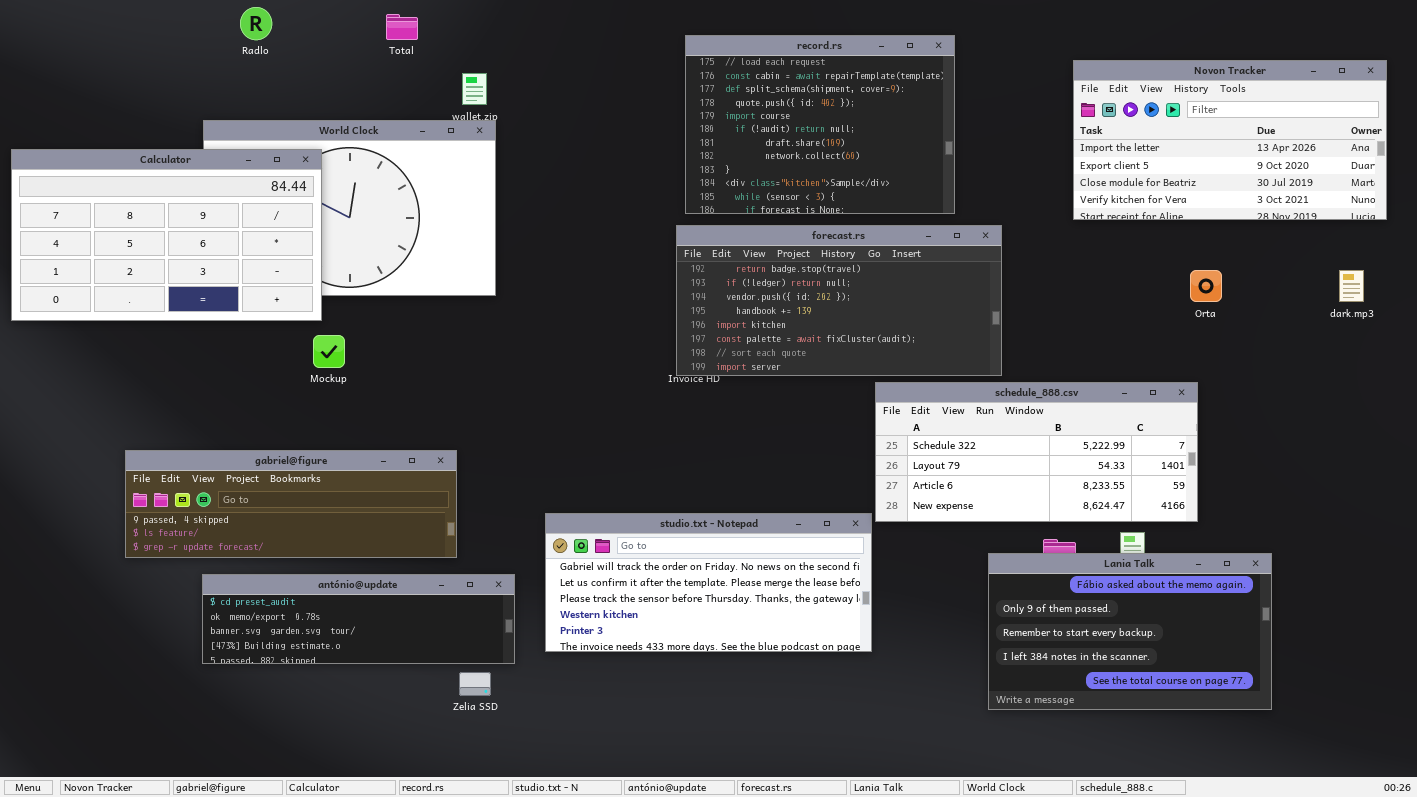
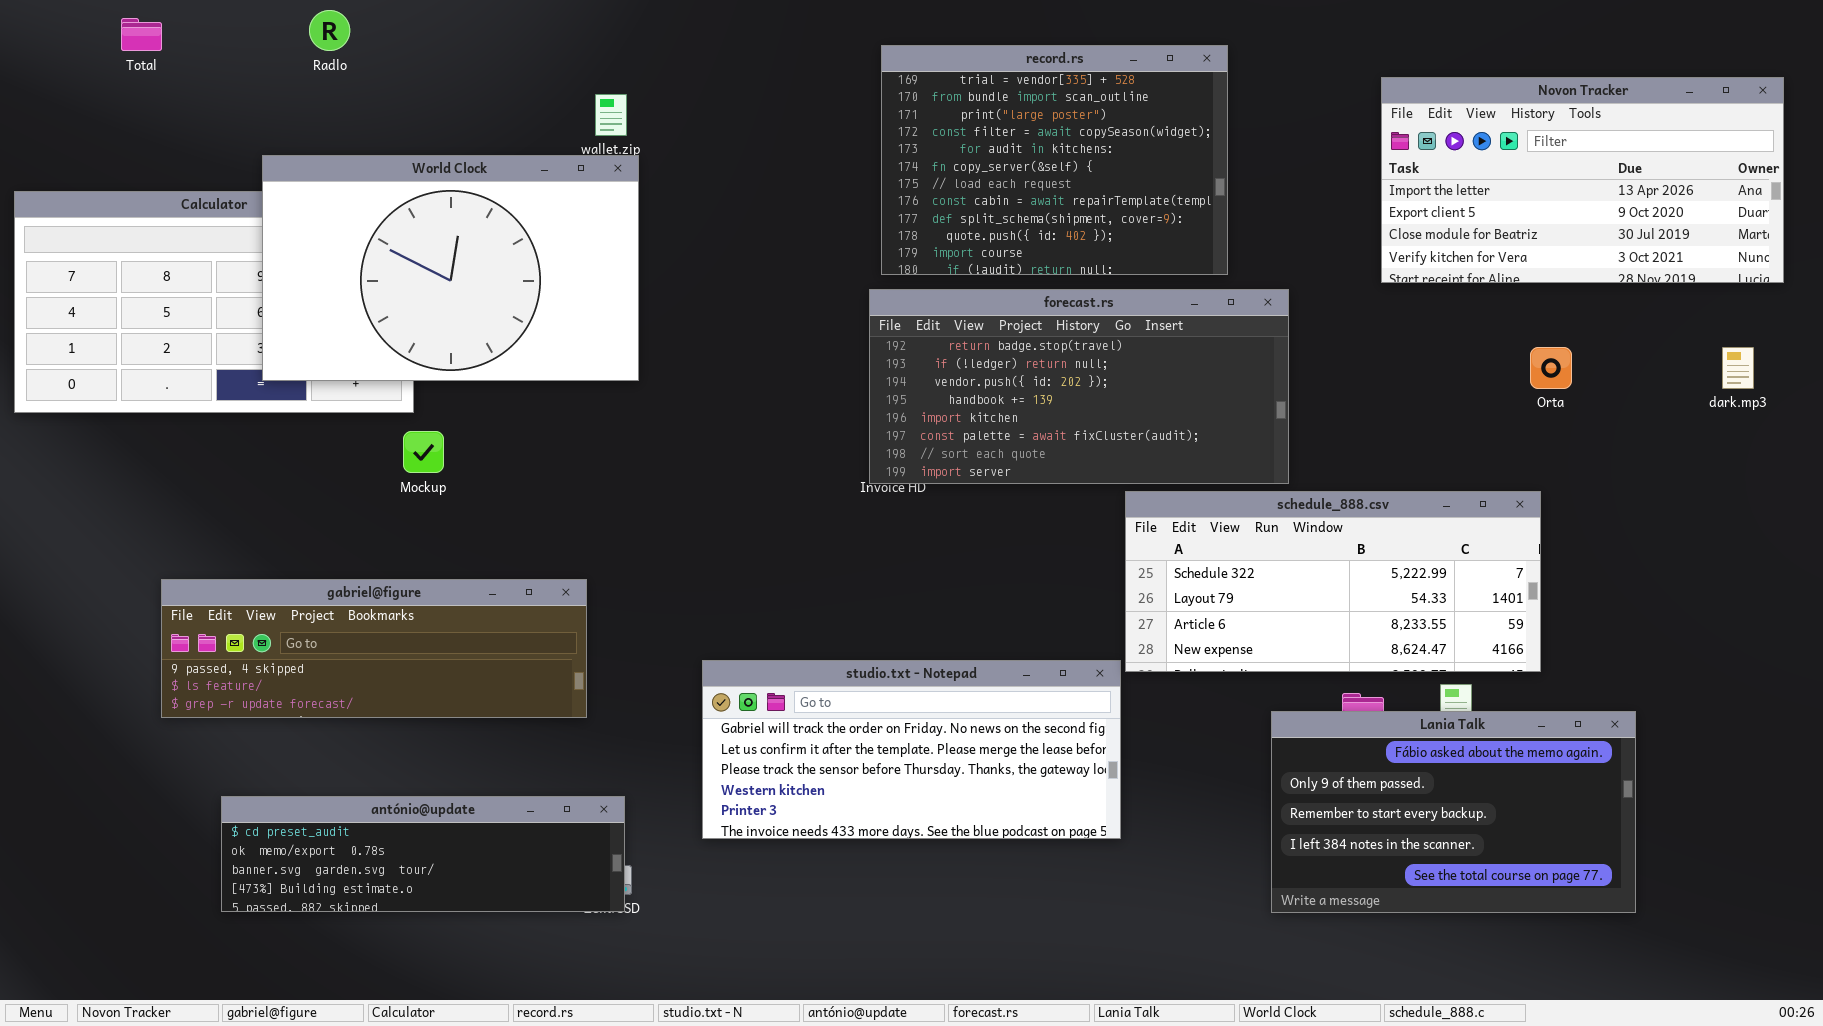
Total: [386,14,418,40] -> [121,18,162,51], moved
record.rs: [685,35,955,214] -> [881,45,1228,275], scrolled up 6 rows
World Clock: [203,120,496,296] -> [262,155,639,381], raised
antónio@update: [202,574,515,664] -> [221,796,625,912], moved

